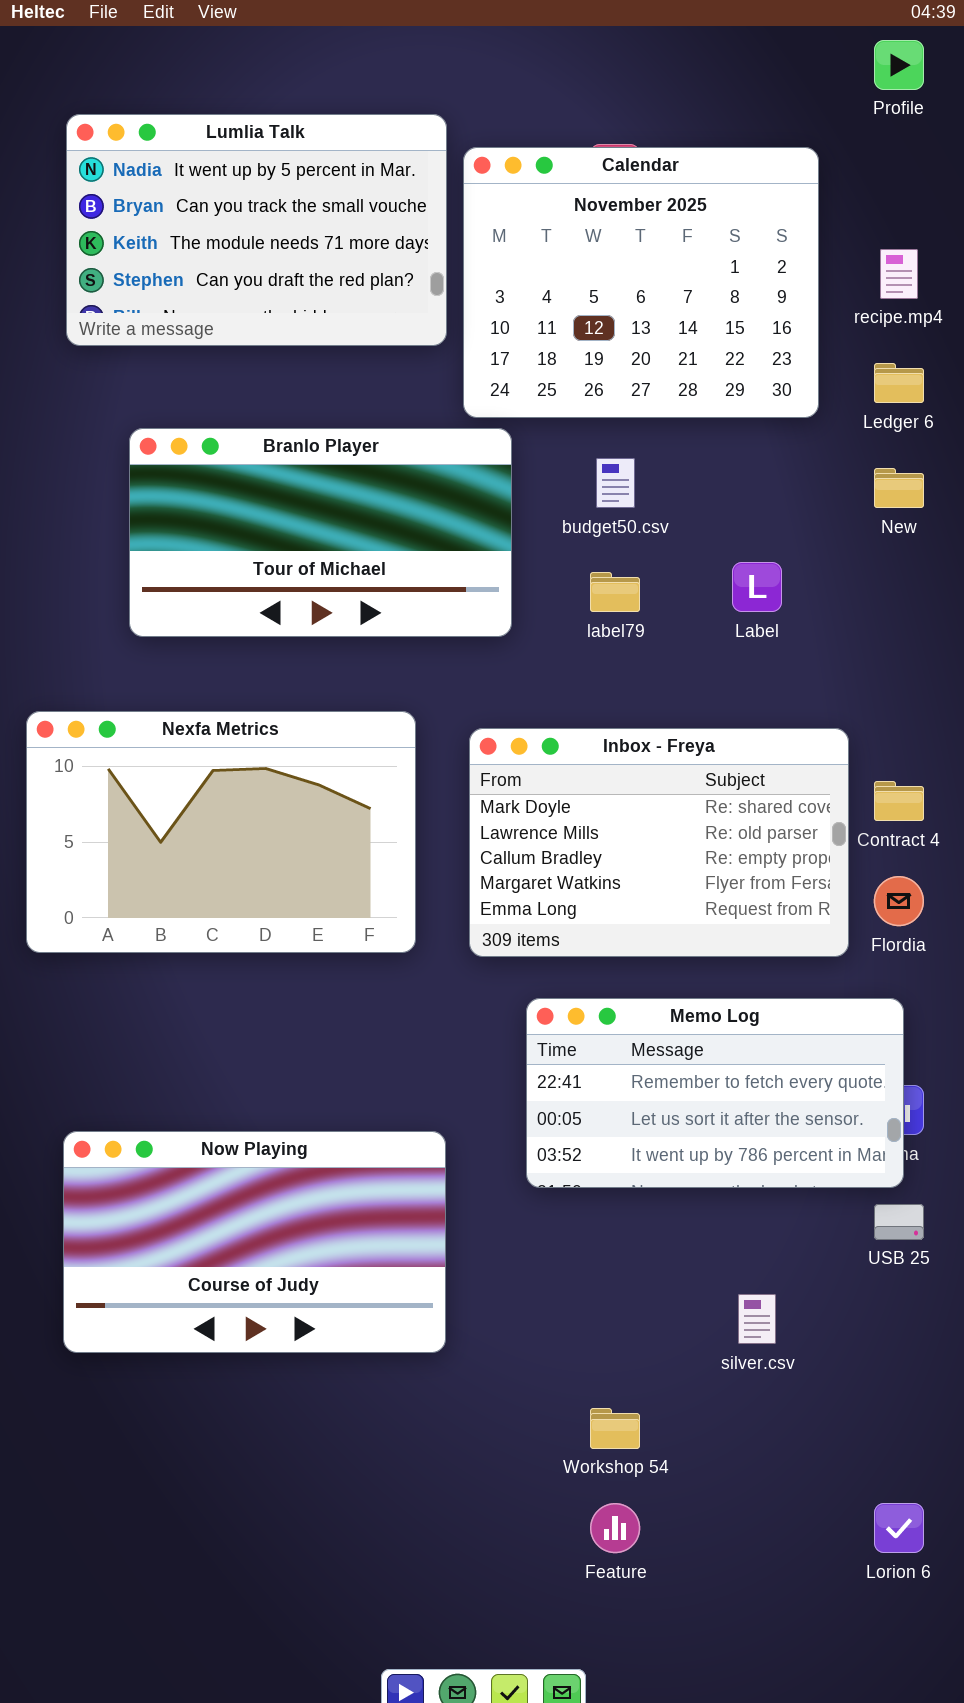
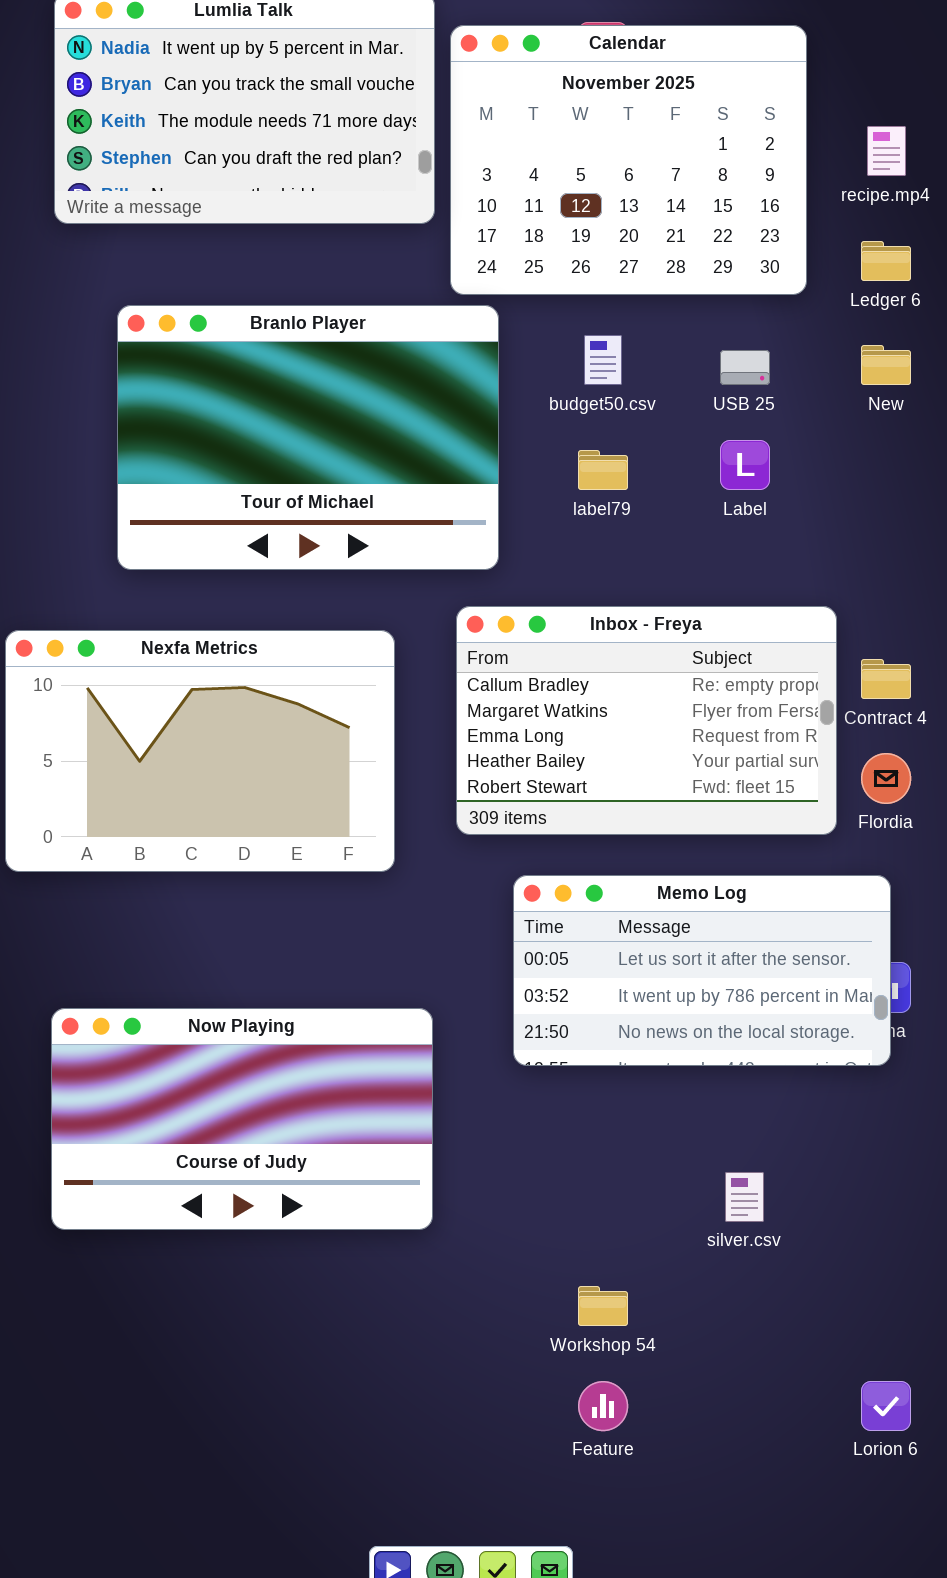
Branlo Player: [129,428,512,637] -> [117,305,499,570], resized
Nexfa Metrics: [26,711,416,953] -> [5,630,395,872], moved
Inbox - Freya: [469,728,849,957] -> [456,606,837,835], scrolled down 2 rows
Memo Log: [526,998,904,1188] -> [513,875,891,1066], scrolled down 1 row
USB 25: [874,1204,924,1240] -> [720,350,770,385], moved

